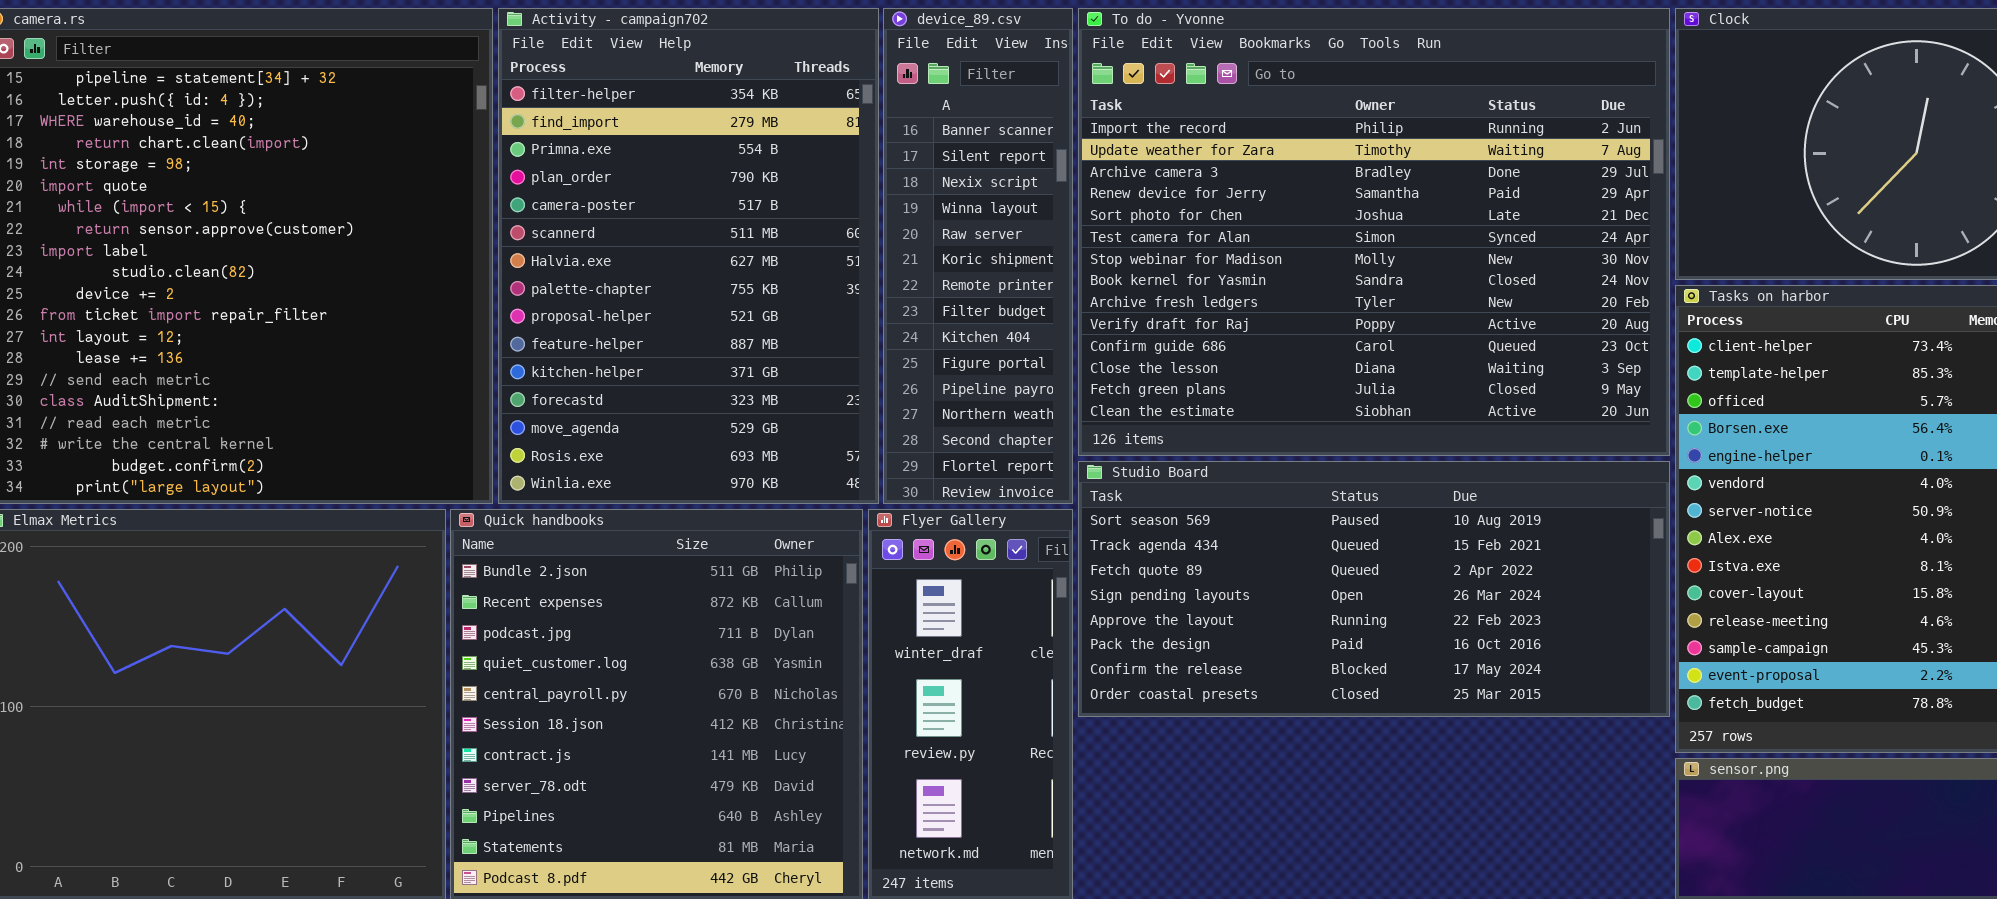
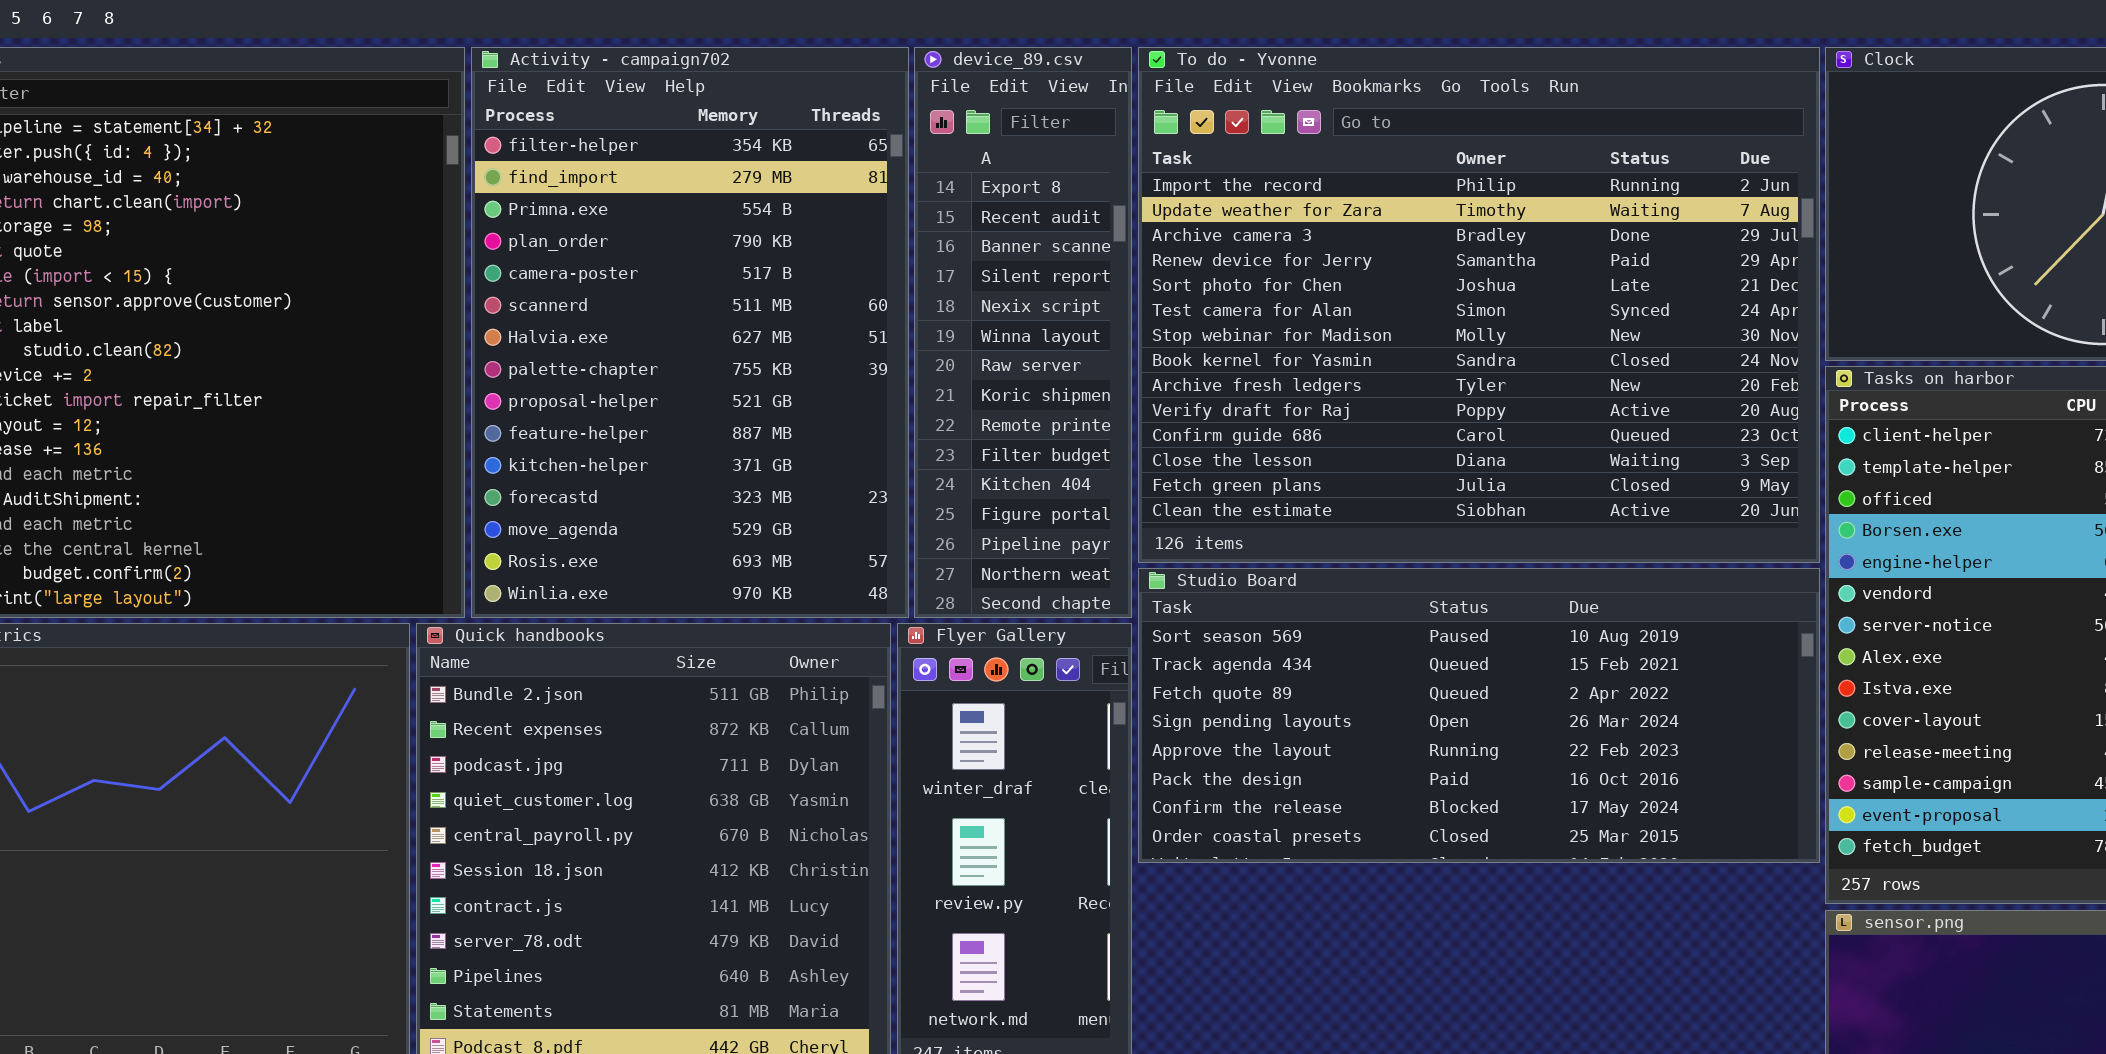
device_89.csv: [883,8,1073,504] -> [914,47,1132,618], scrolled up 2 rows

